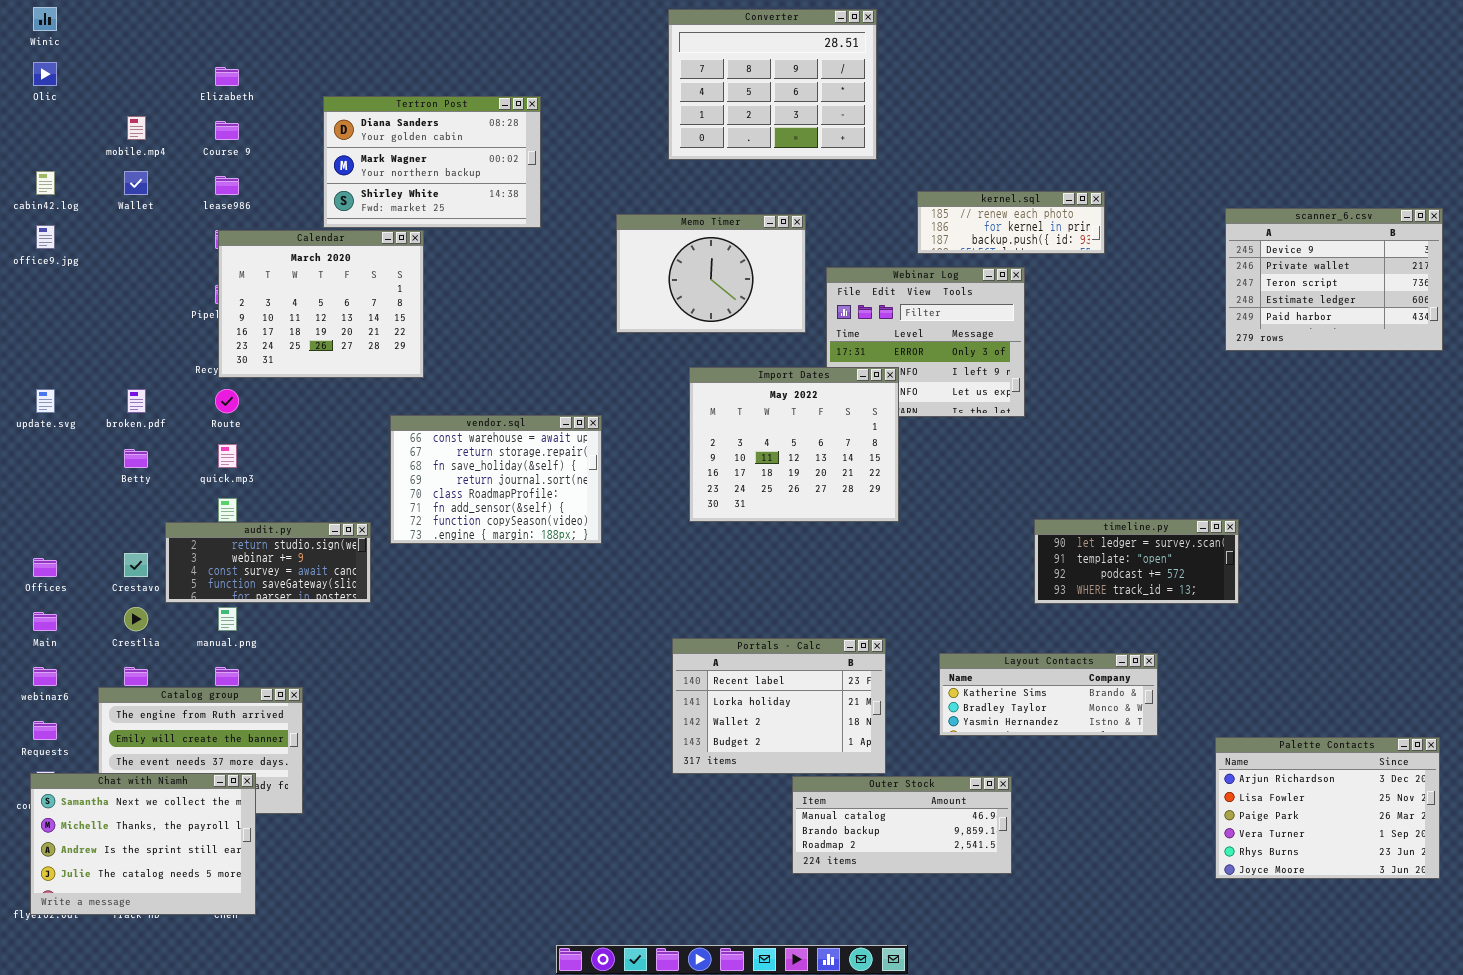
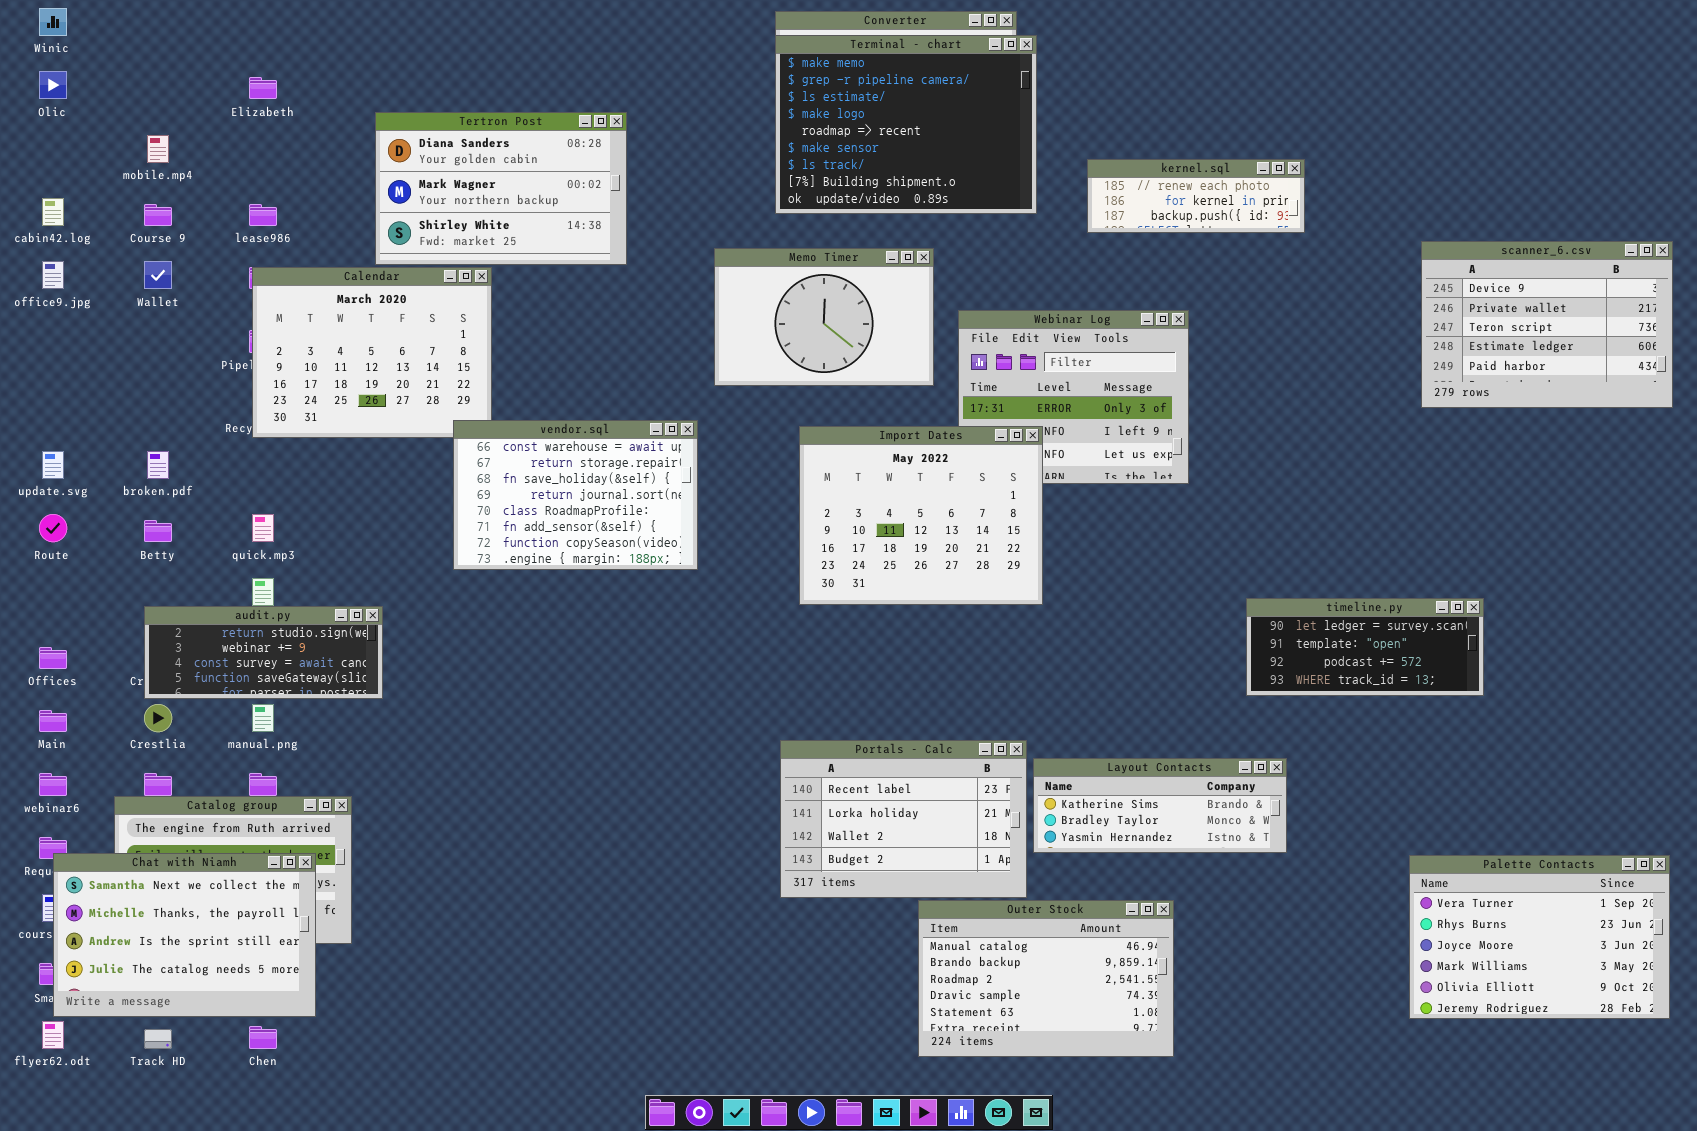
Terminal - chart: none -> [775,35,1037,214], opened
Course 9: [215,121,239,140] -> [144,204,172,226], moved
Wallet: [124,171,148,195] -> [144,261,172,289], moved
kernel.sql: [917,191,1105,254] -> [1087,159,1305,233], moved
Route: [215,389,239,413] -> [39,514,67,542], moved
vendor.sql: [390,415,602,544] -> [453,420,698,570], moved
timeline.py: [1034,519,1239,604] -> [1246,598,1484,696], moved
audit.py: [165,522,371,603] -> [144,606,383,699], moved
Layout Contacts: [939,653,1158,736] -> [1033,758,1287,853], moved
Palette Contacts: [1215,737,1440,879] -> [1409,855,1670,1019], scrolled down 3 rows
Chat with Niamh: [30,773,256,915] -> [53,853,316,1017], moved
Outer Stock: [792,776,1012,874] -> [918,900,1174,1057], resized

